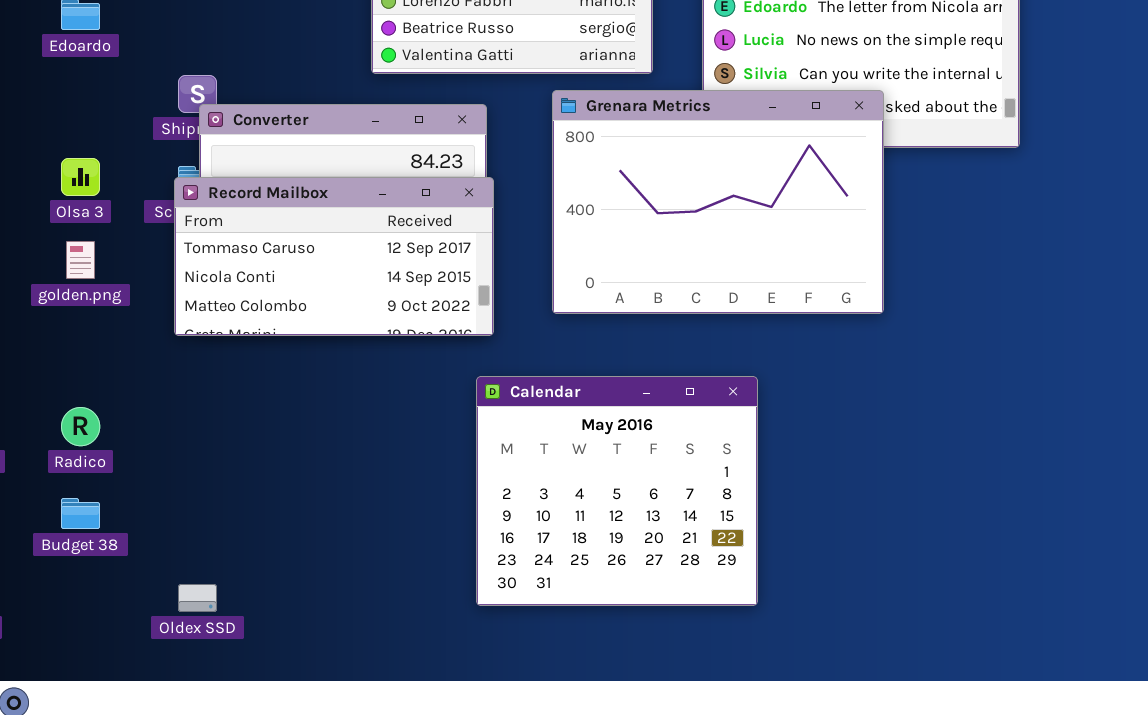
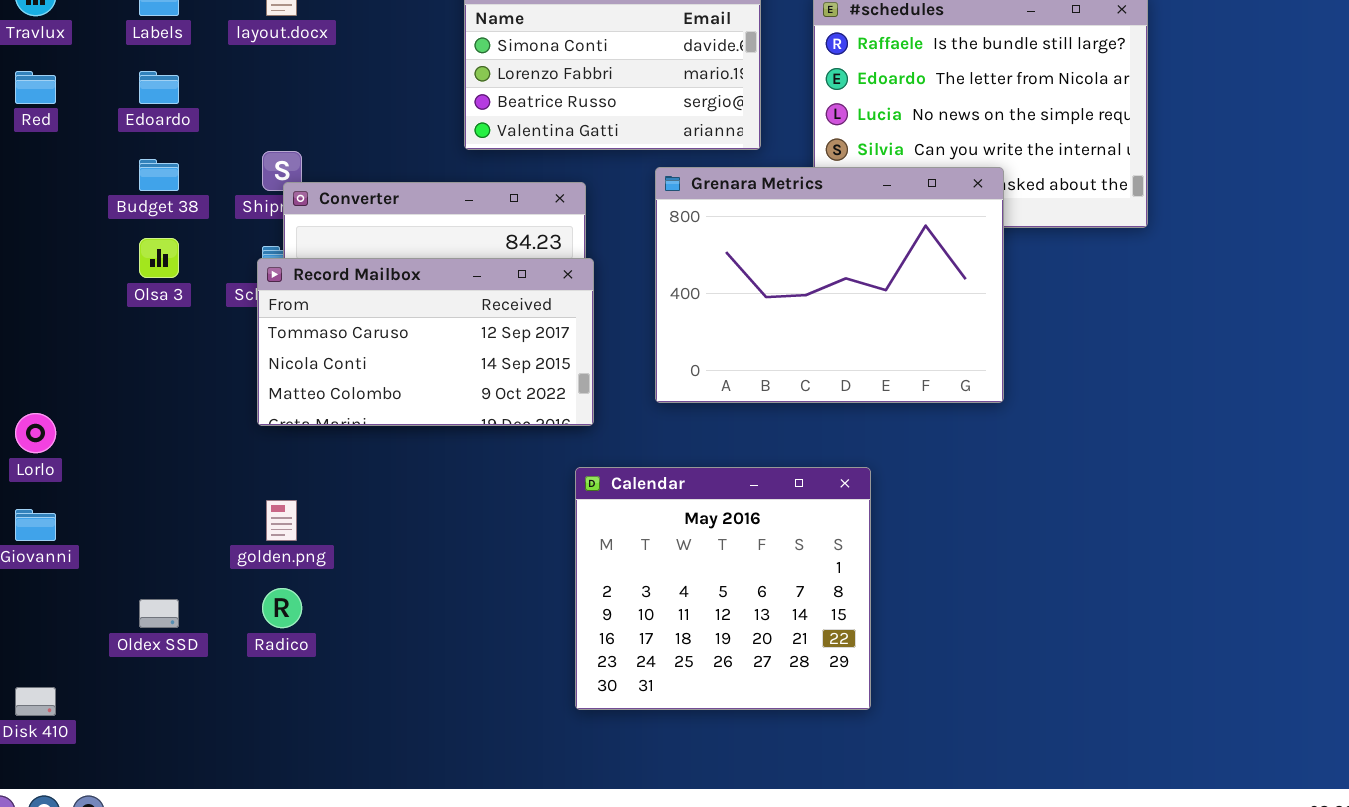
golden.png: [66,241,95,279] -> [266,500,297,541], moved
Radico: [61,407,100,446] -> [262,588,302,628], moved
Budget 38: [61,498,100,529] -> [139,159,179,191], moved
Oldex SSD: [178,584,217,612] -> [139,599,179,628], moved

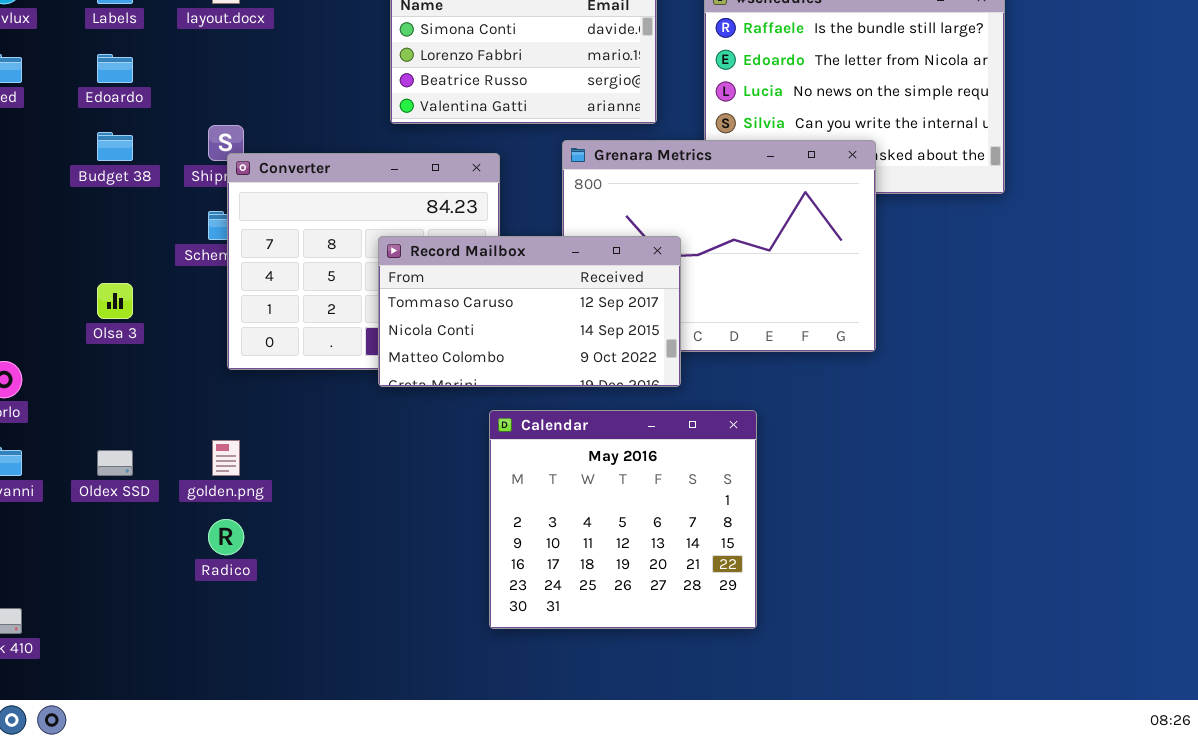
Olsa 3: [139,238,179,278] -> [97,283,133,319], moved
Record Mailbox: [257,258,594,426] -> [378,236,681,387], moved
Oldex SSD: [139,599,179,628] -> [97,450,133,476], moved

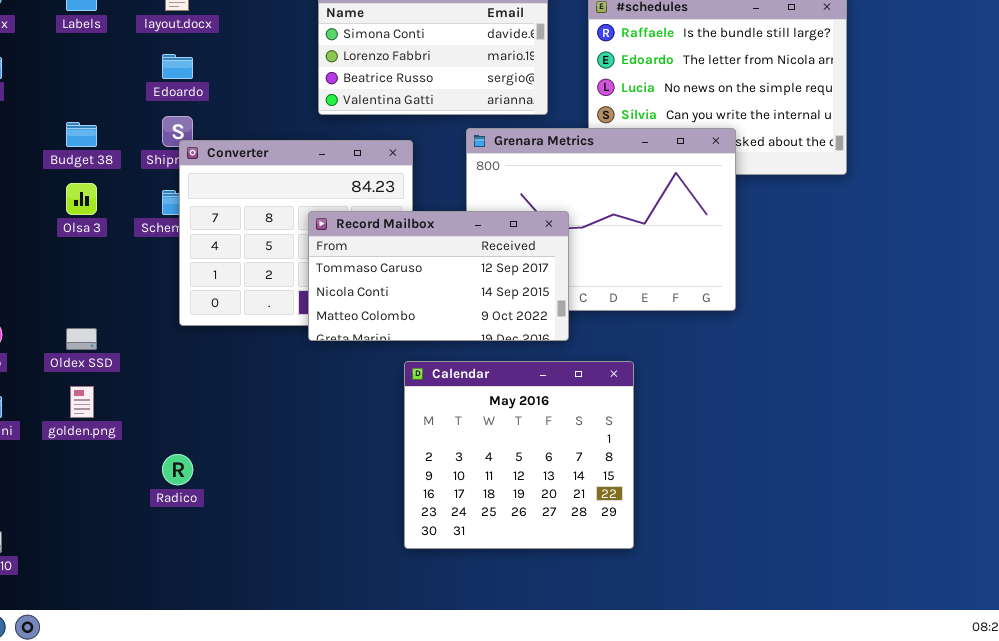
Edoardo: [97,54,133,83] -> [162,54,193,79], moved
Olsa 3: [97,283,133,319] -> [66,183,97,215], moved
golden.png: [212,440,240,476] -> [70,386,94,418], moved
Oldex SSD: [97,450,133,476] -> [66,328,97,350], moved

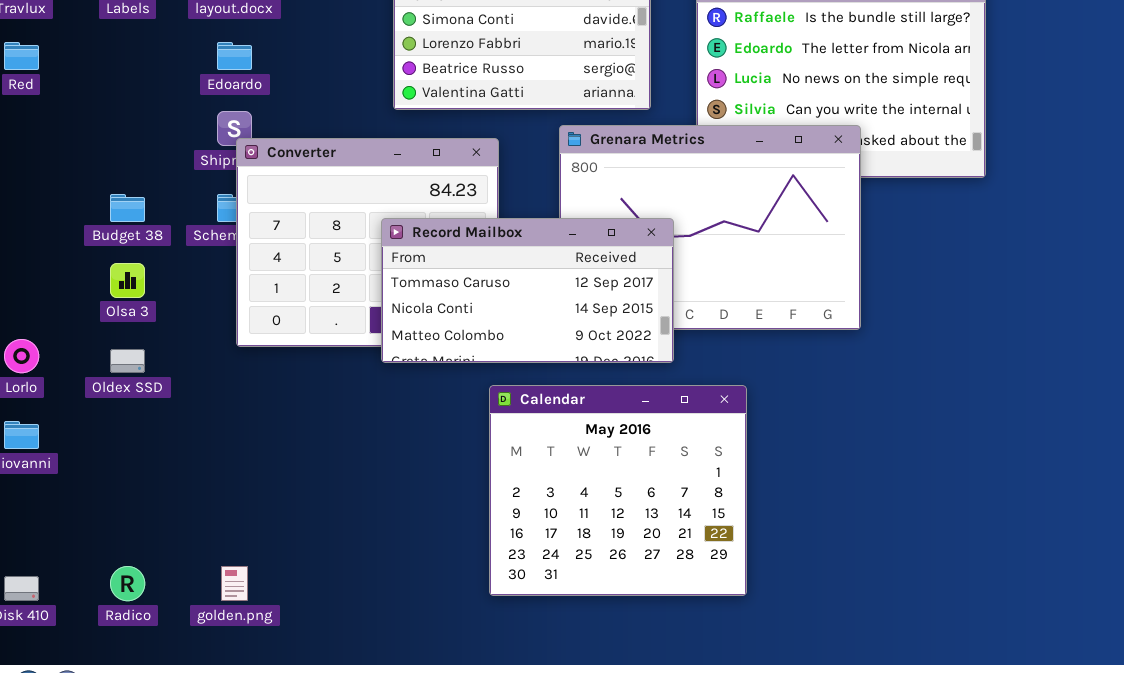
Budget 38: [66,122,97,147] -> [110,194,145,222], moved
Olsa 3: [66,183,97,215] -> [110,263,145,298], moved
golden.png: [70,386,94,418] -> [221,566,248,601], moved
Radico: [162,454,193,485] -> [110,566,145,601], moved

